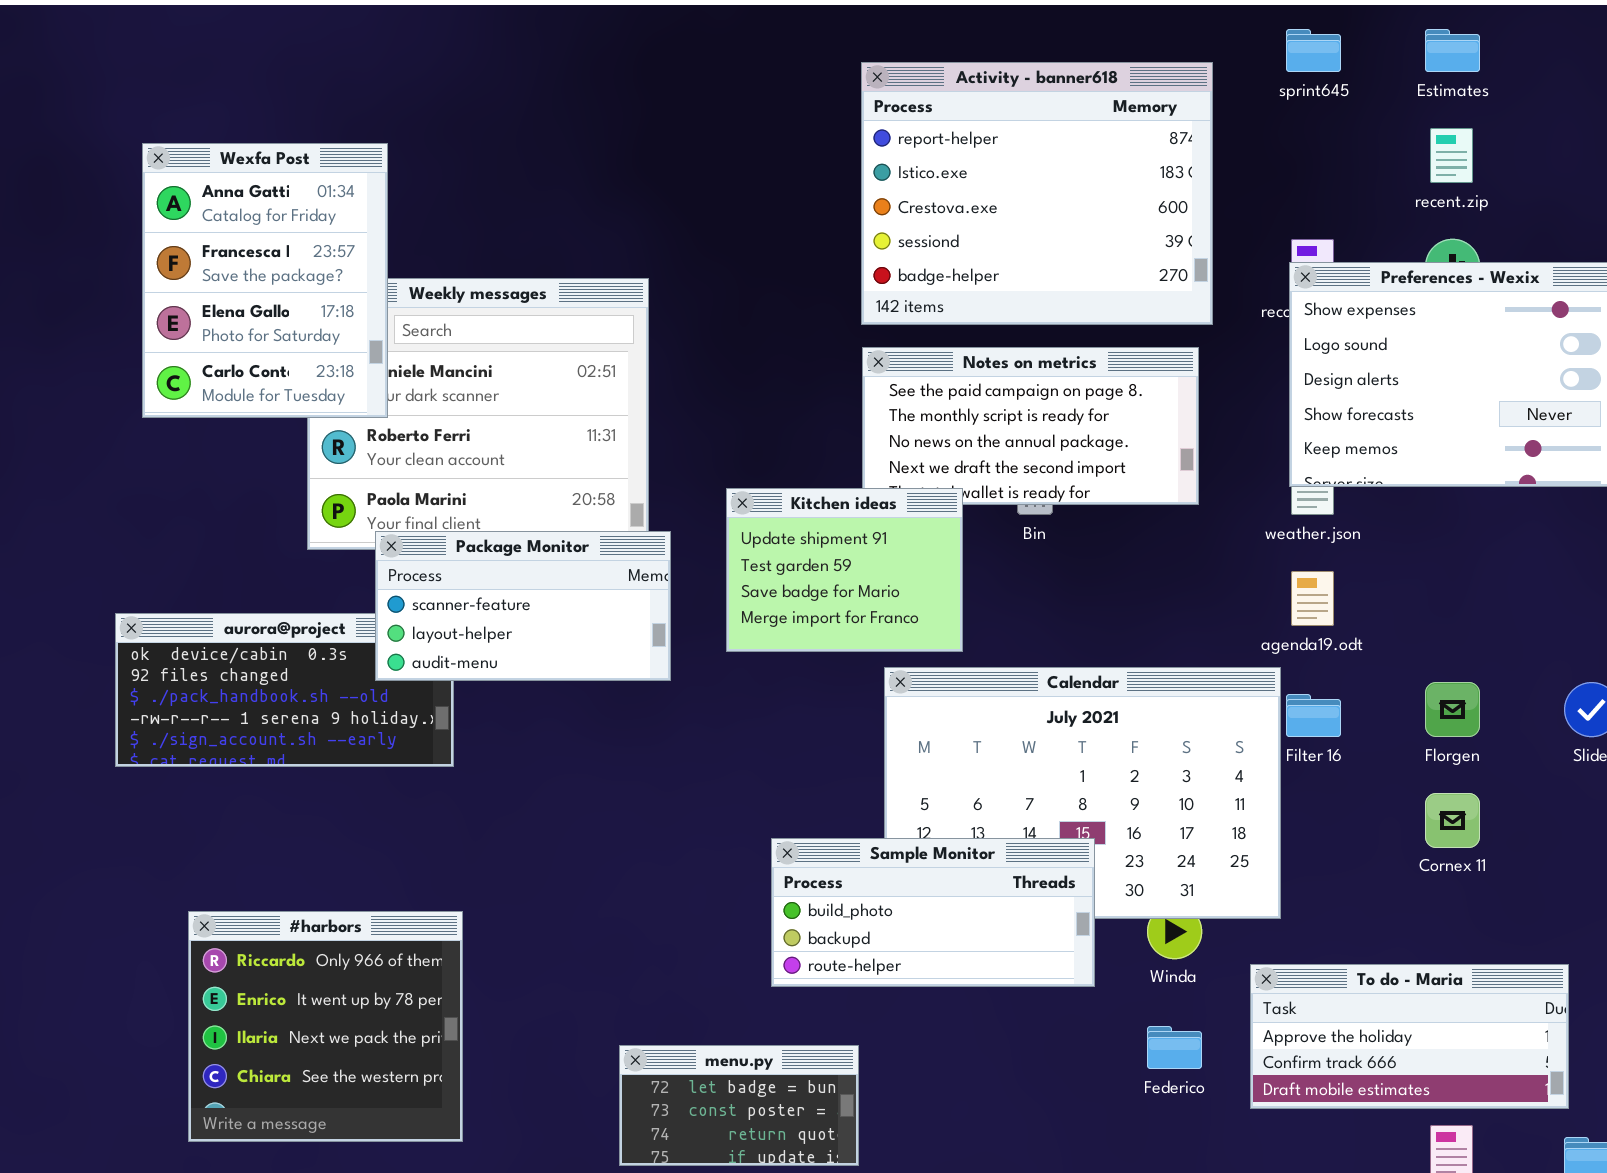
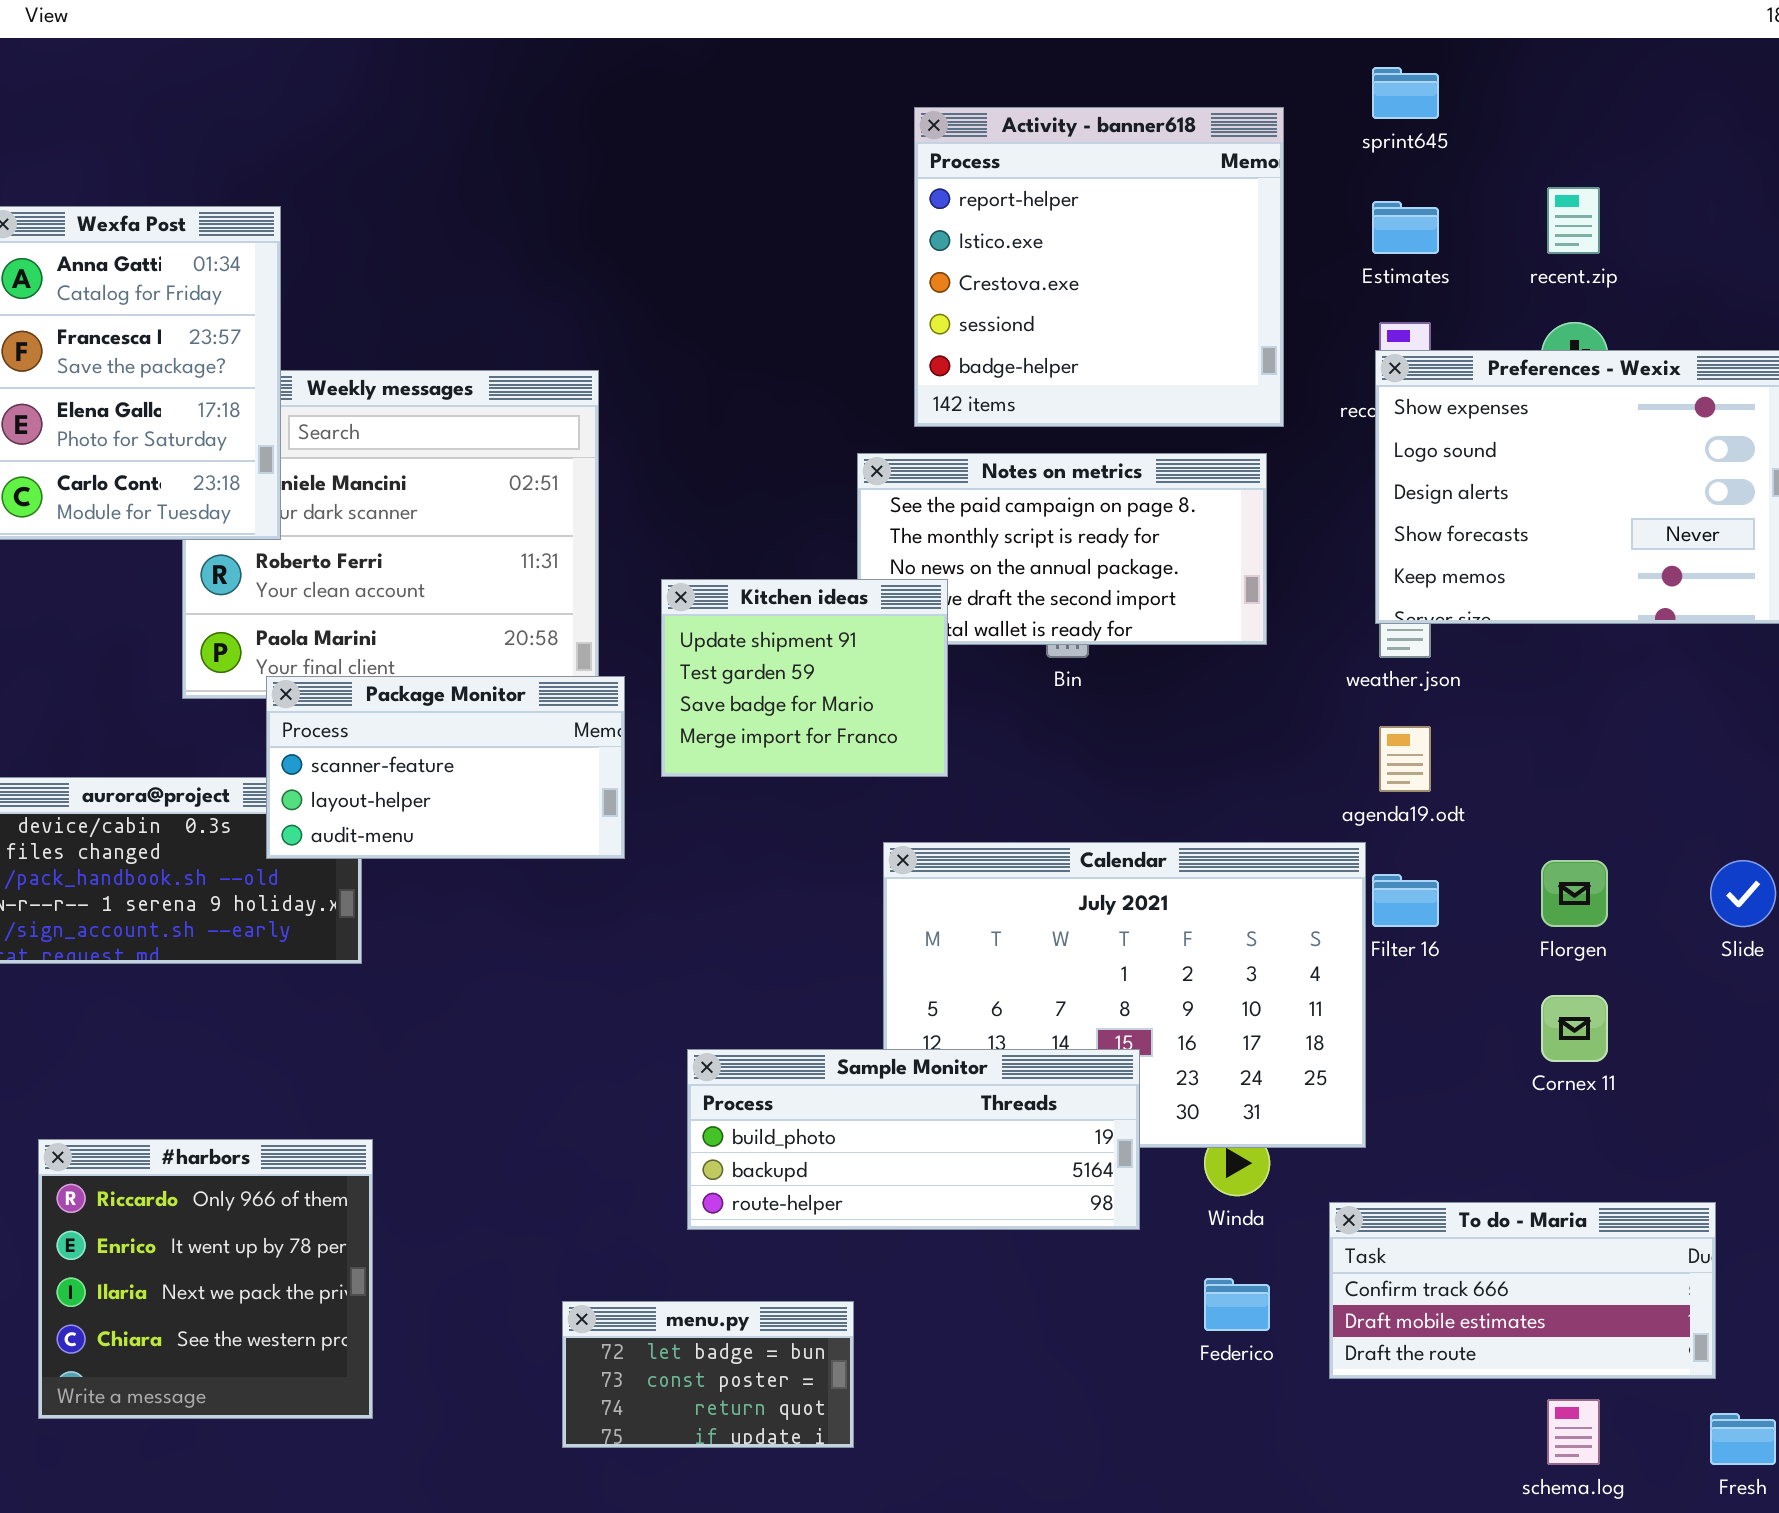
Estimates: [1425,29,1480,72] -> [1372,201,1439,254], moved
Activity - banner618: [861,62,1213,325] -> [914,107,1284,427], resized
Kitchen ideas: [726,488,963,652] -> [661,579,948,777], moved
Sample Monitor: [771,838,1095,987] -> [687,1049,1140,1230], resized
To do - Maria: [1250,964,1569,1109] -> [1329,1202,1716,1379], scrolled down 1 row

